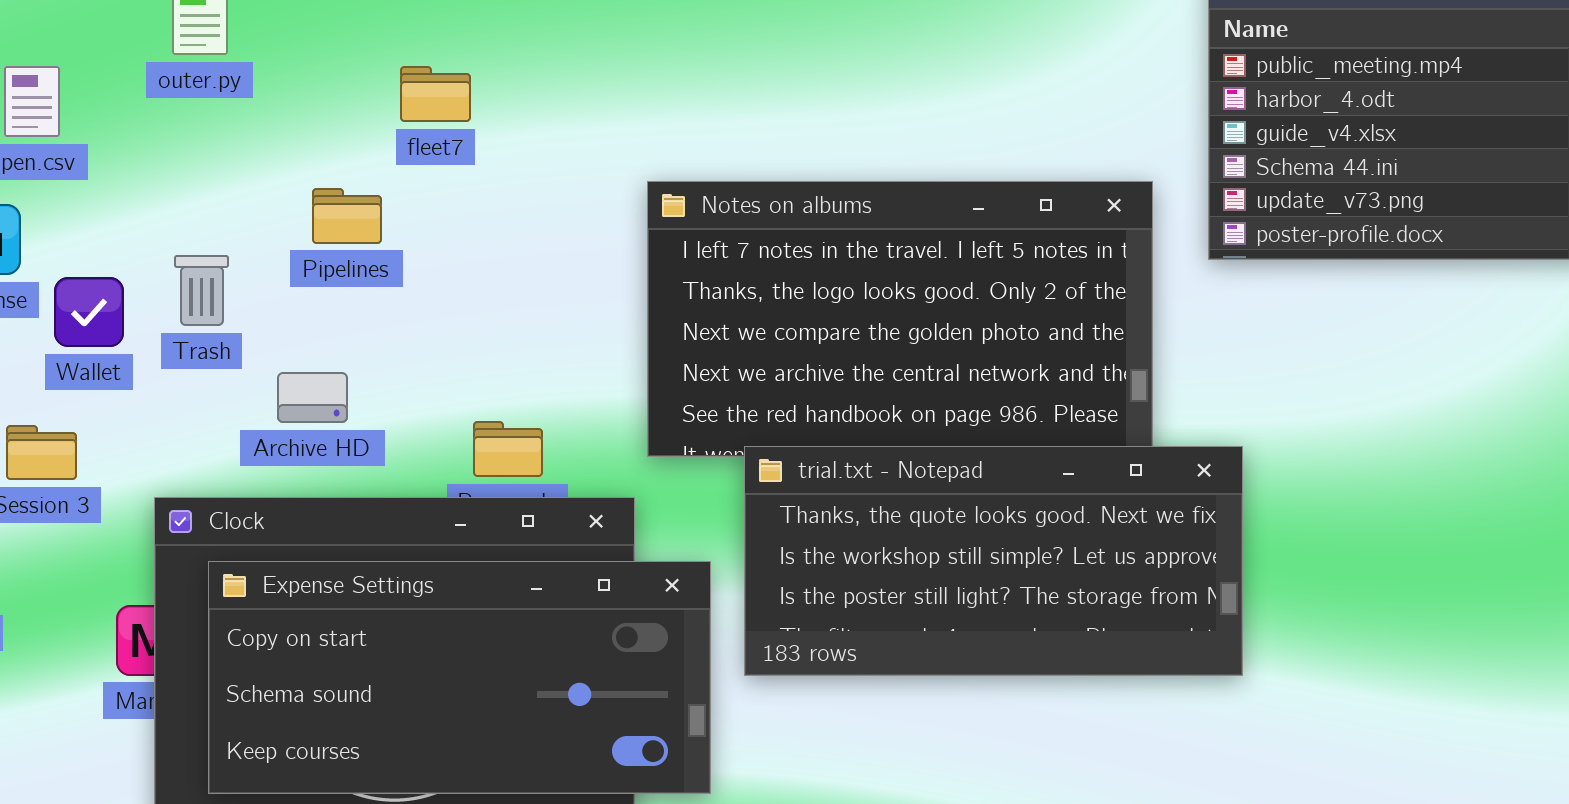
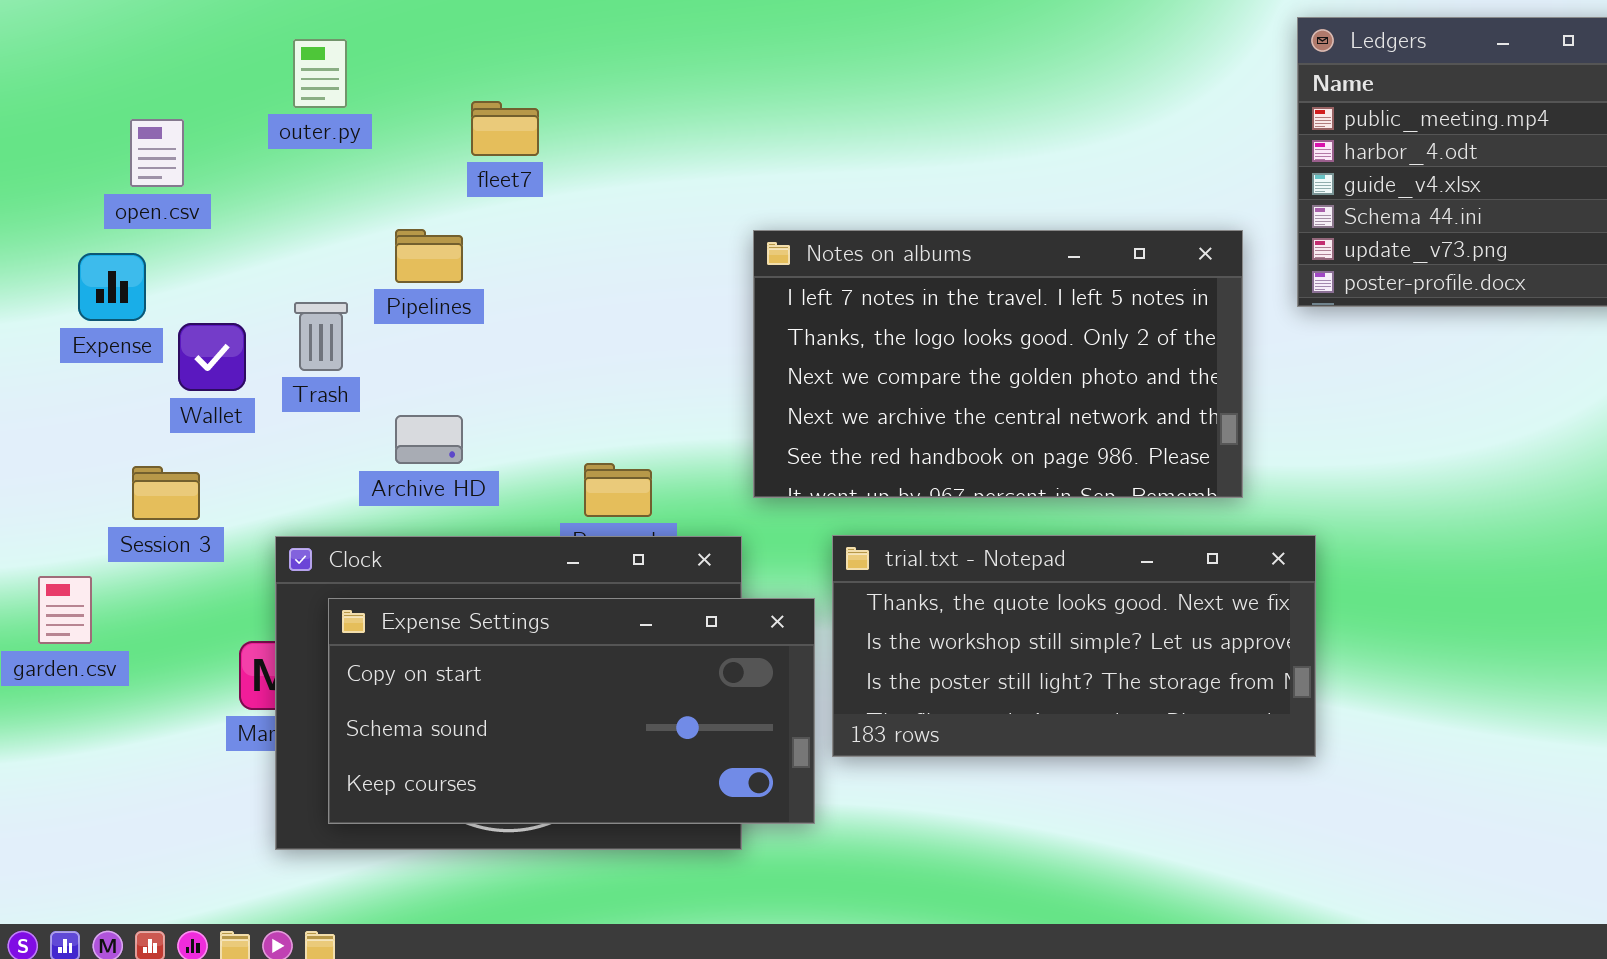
fleet7: [400,66,471,122] -> [471,101,539,156], moved
Pipelines: [312,188,382,244] -> [395,229,463,283], moved
trial.txt - Notepad: [744,446,1243,676] -> [832,535,1316,757], moved

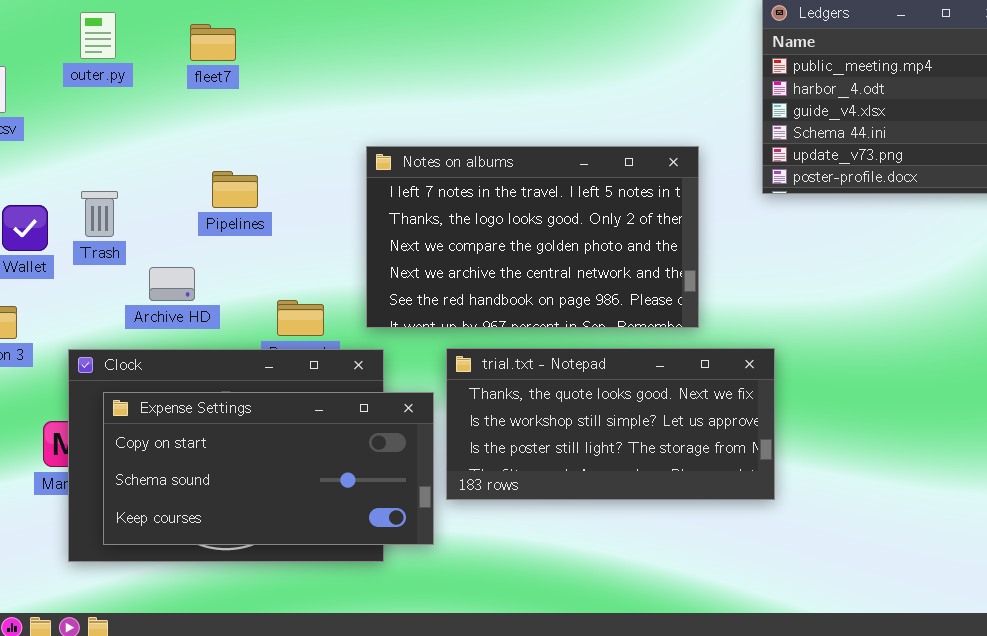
fleet7: [471,101,539,156] -> [190,24,236,61], moved
Pipelines: [395,229,463,283] -> [212,171,258,208], moved
Notes on albums: [753,230,1243,498] -> [366,146,699,328], moved

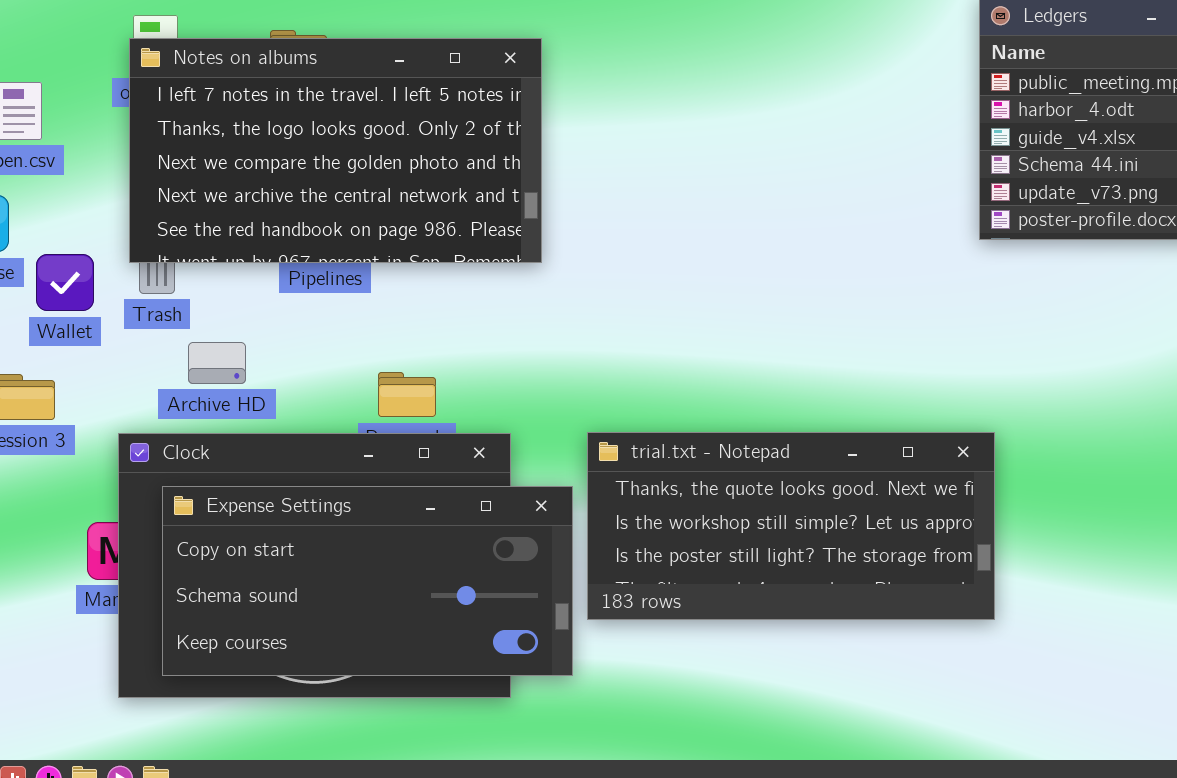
Notes on albums: [366,146,699,328] -> [129,38,542,263], moved
Archive HD: [149,267,195,301] -> [188,342,246,384], moved

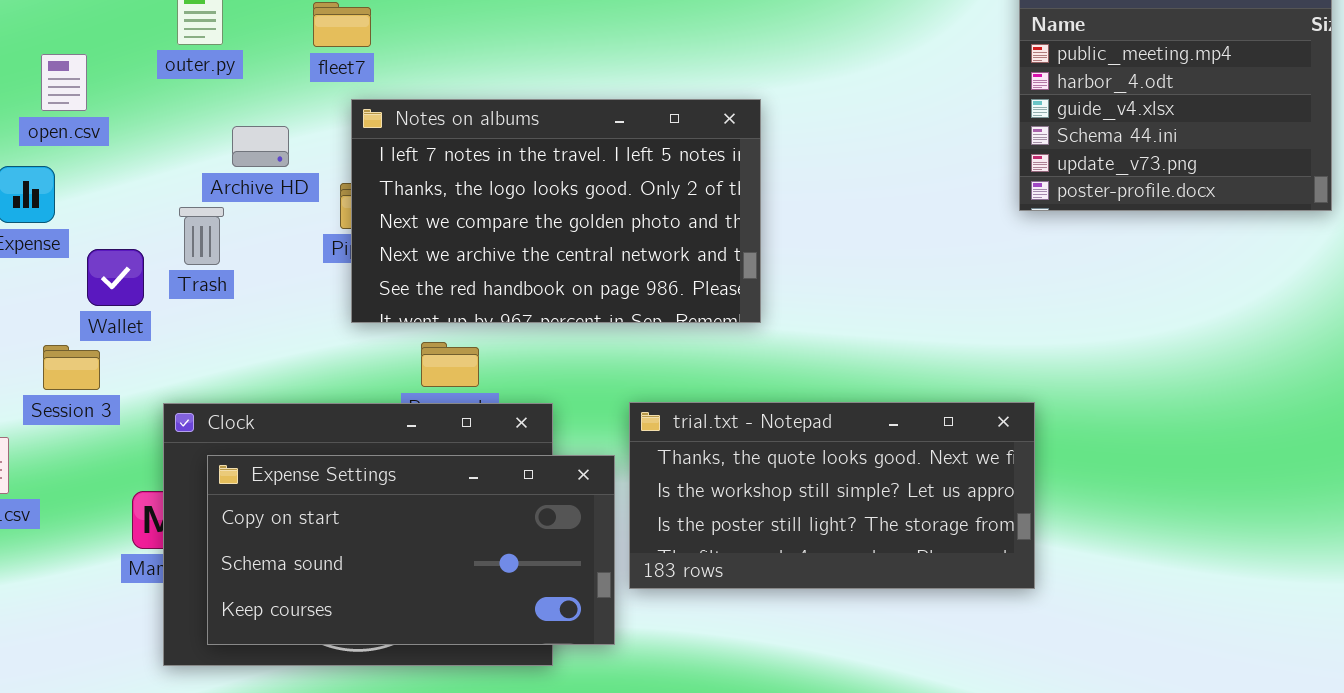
Notes on albums: [129,38,542,263] -> [351,99,761,323], moved
Wallet: [36,254,94,311] -> [87,249,144,306], moved
Archive HD: [188,342,246,384] -> [232,126,289,167], moved

